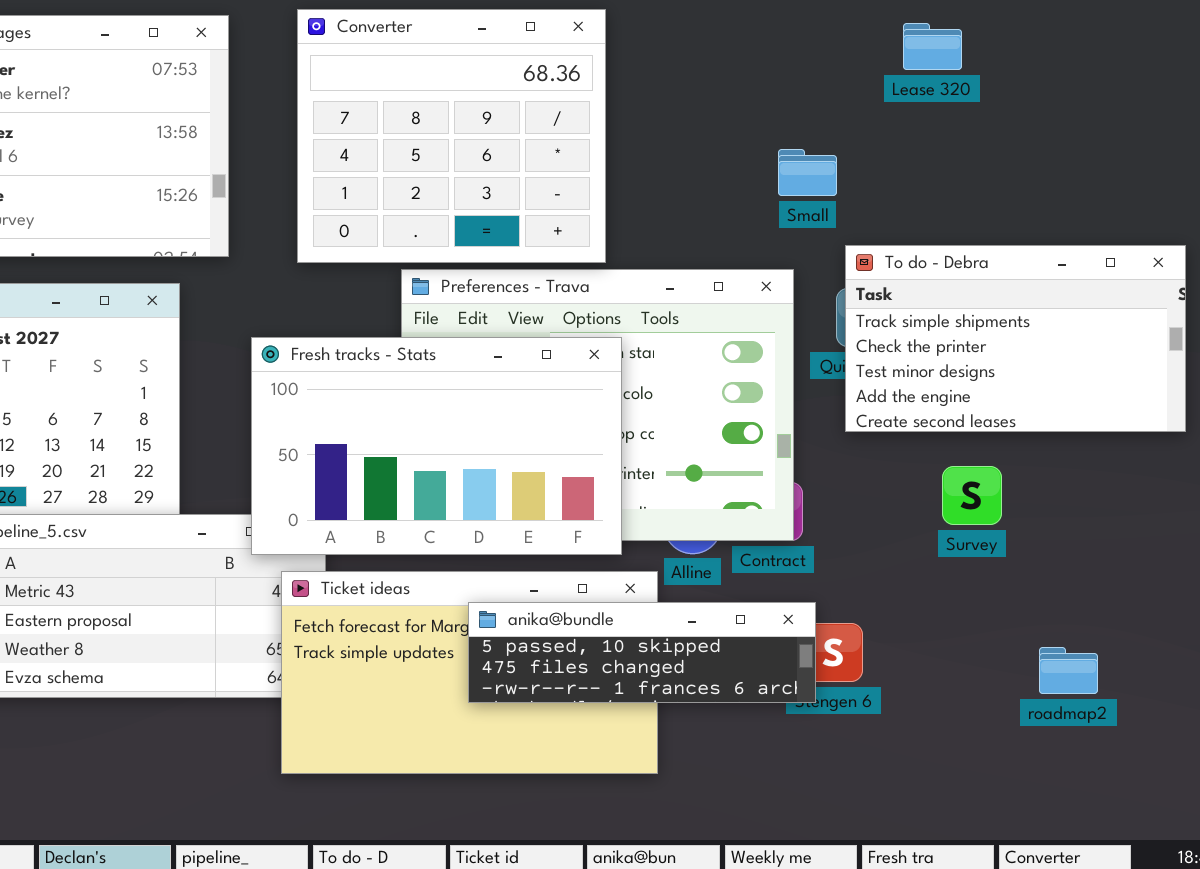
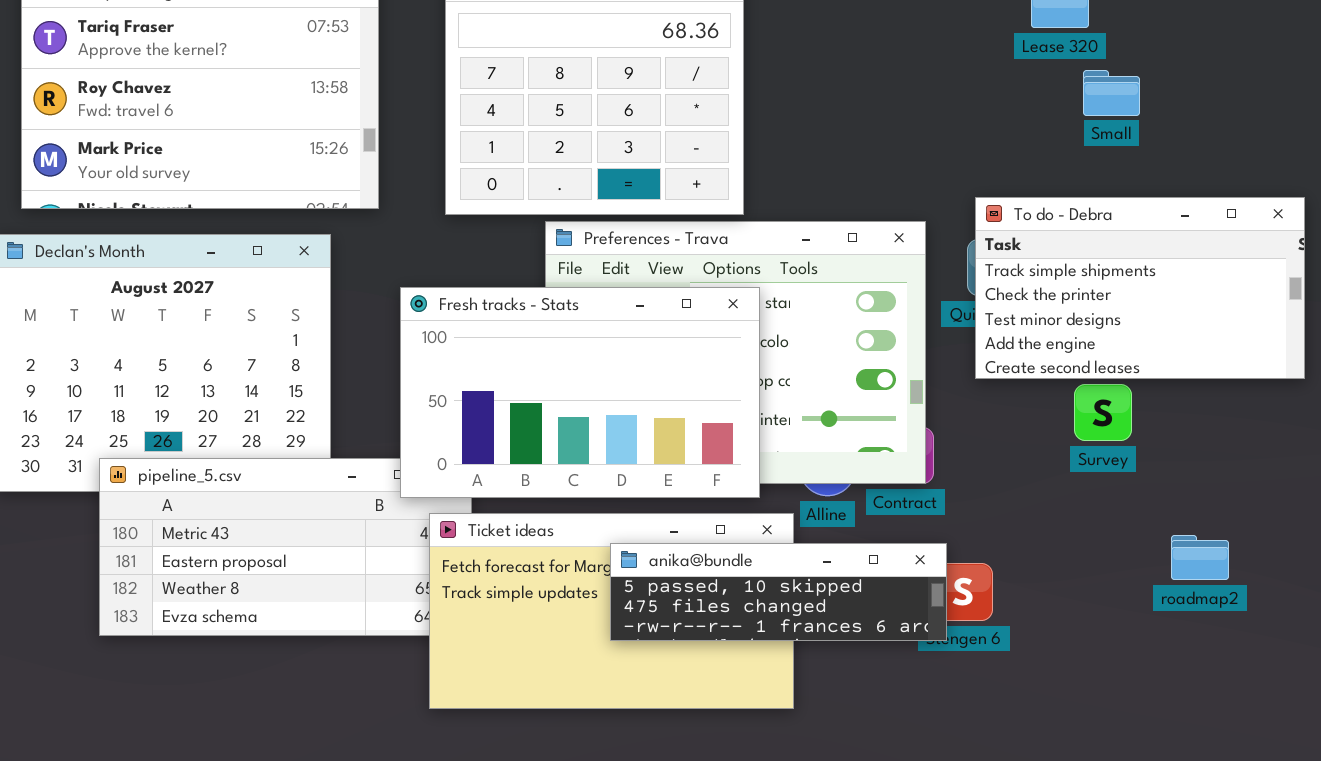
Small: [778,149,837,196] -> [1083,70,1140,116], moved
Survey: [942,466,1002,525] -> [1074,384,1132,441], moved
roadmap2: [1039,647,1098,694] -> [1171,535,1229,580], moved

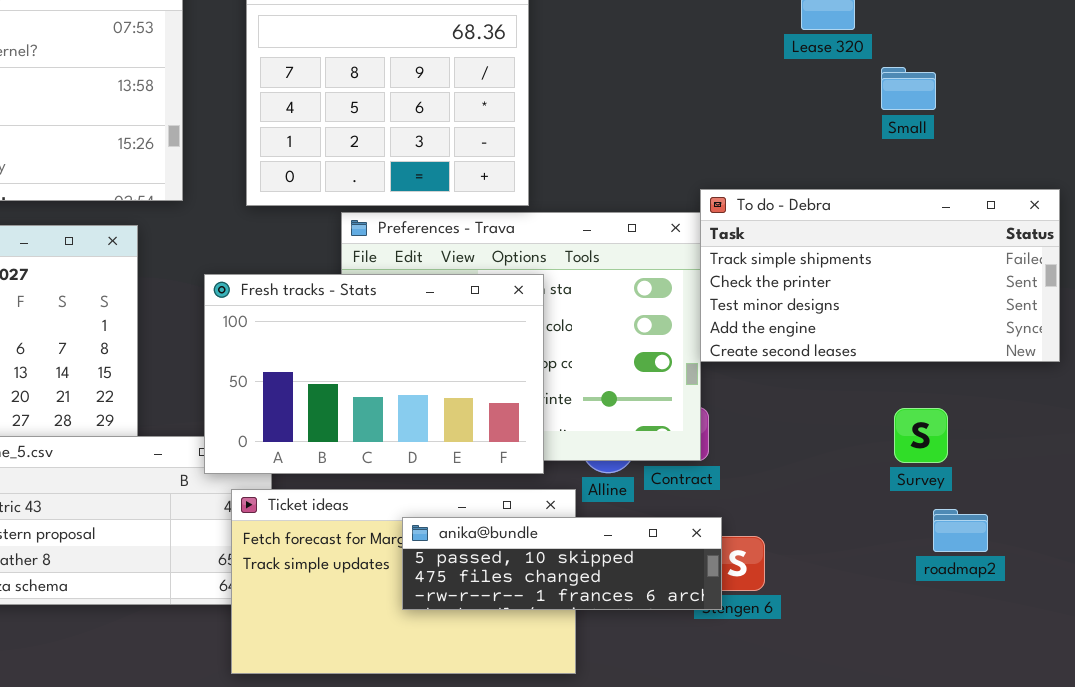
Small: [1083,70,1140,116] -> [881,67,936,110], moved
To do - Debra: [975,197,1305,379] -> [700,189,1060,362], resized
Survey: [1074,384,1132,441] -> [894,408,948,463], moved

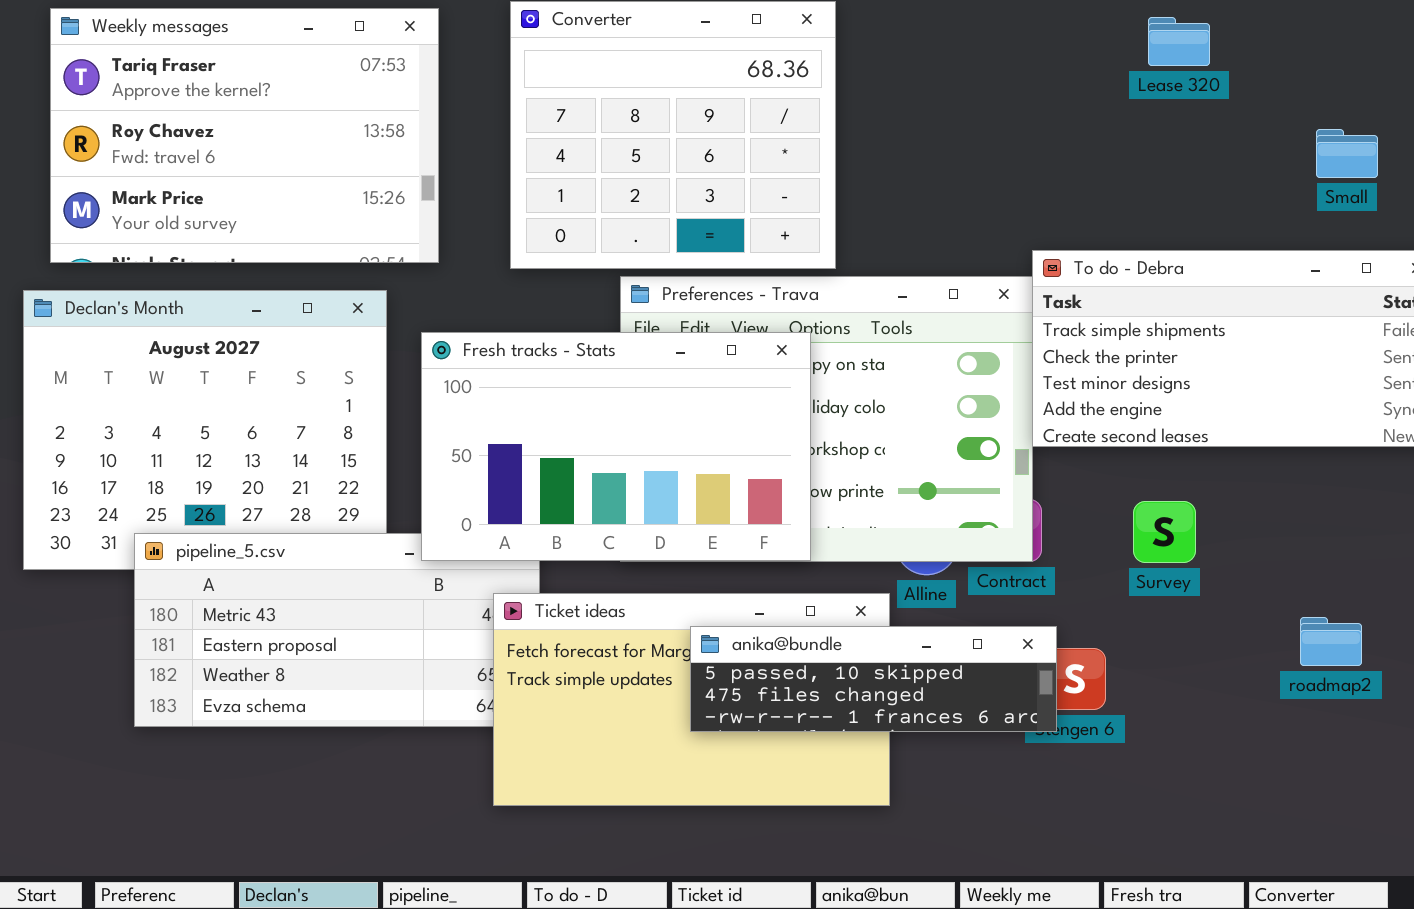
Small: [881,67,936,110] -> [1316,129,1378,178], moved
Fresh tracks - Stats: [204,274,544,474] -> [421,332,811,561], moved
Survey: [894,408,948,463] -> [1133,501,1196,563], moved

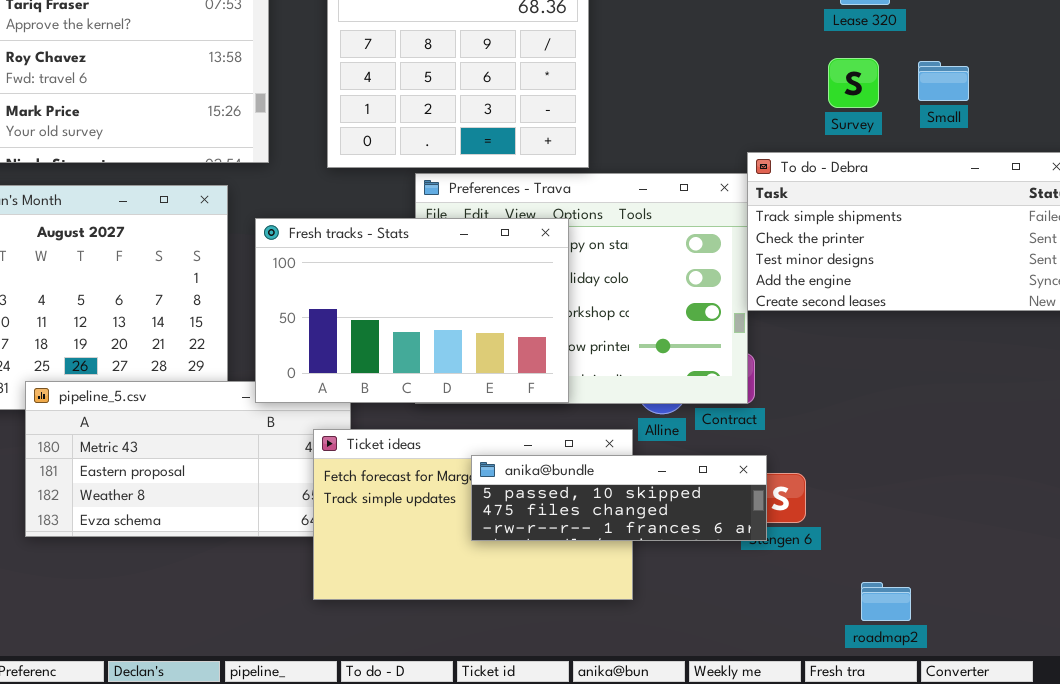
Small: [1316,129,1378,178] -> [918,61,969,101], moved
Survey: [1133,501,1196,563] -> [828,58,879,108], moved
roadmap2: [1300,617,1362,666] -> [861,582,911,621], moved

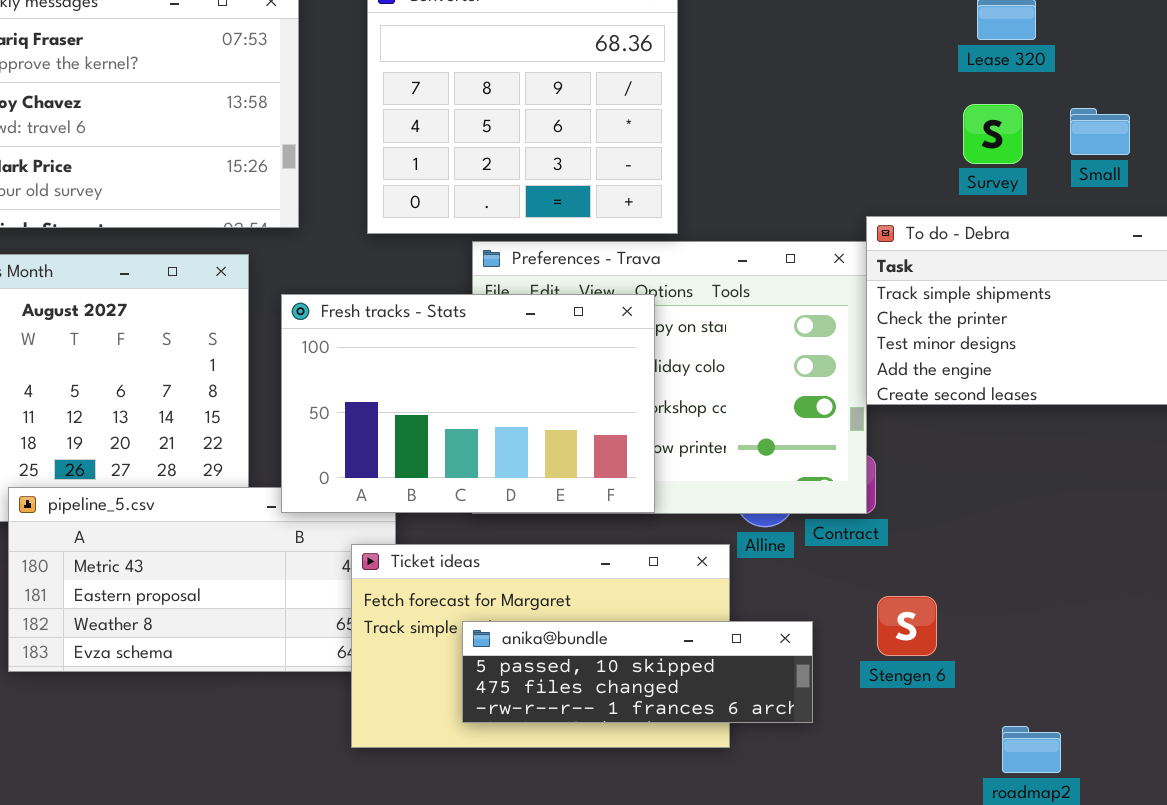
anika@bundle: [471,455,767,541] -> [462,621,813,723], moved

